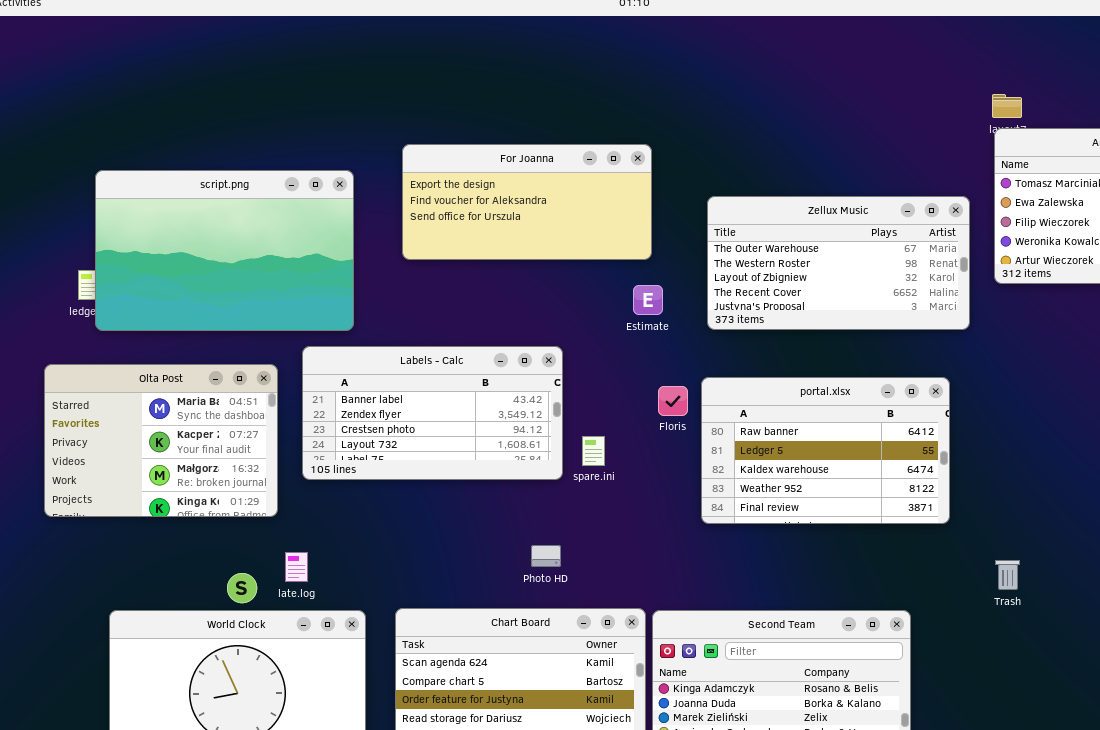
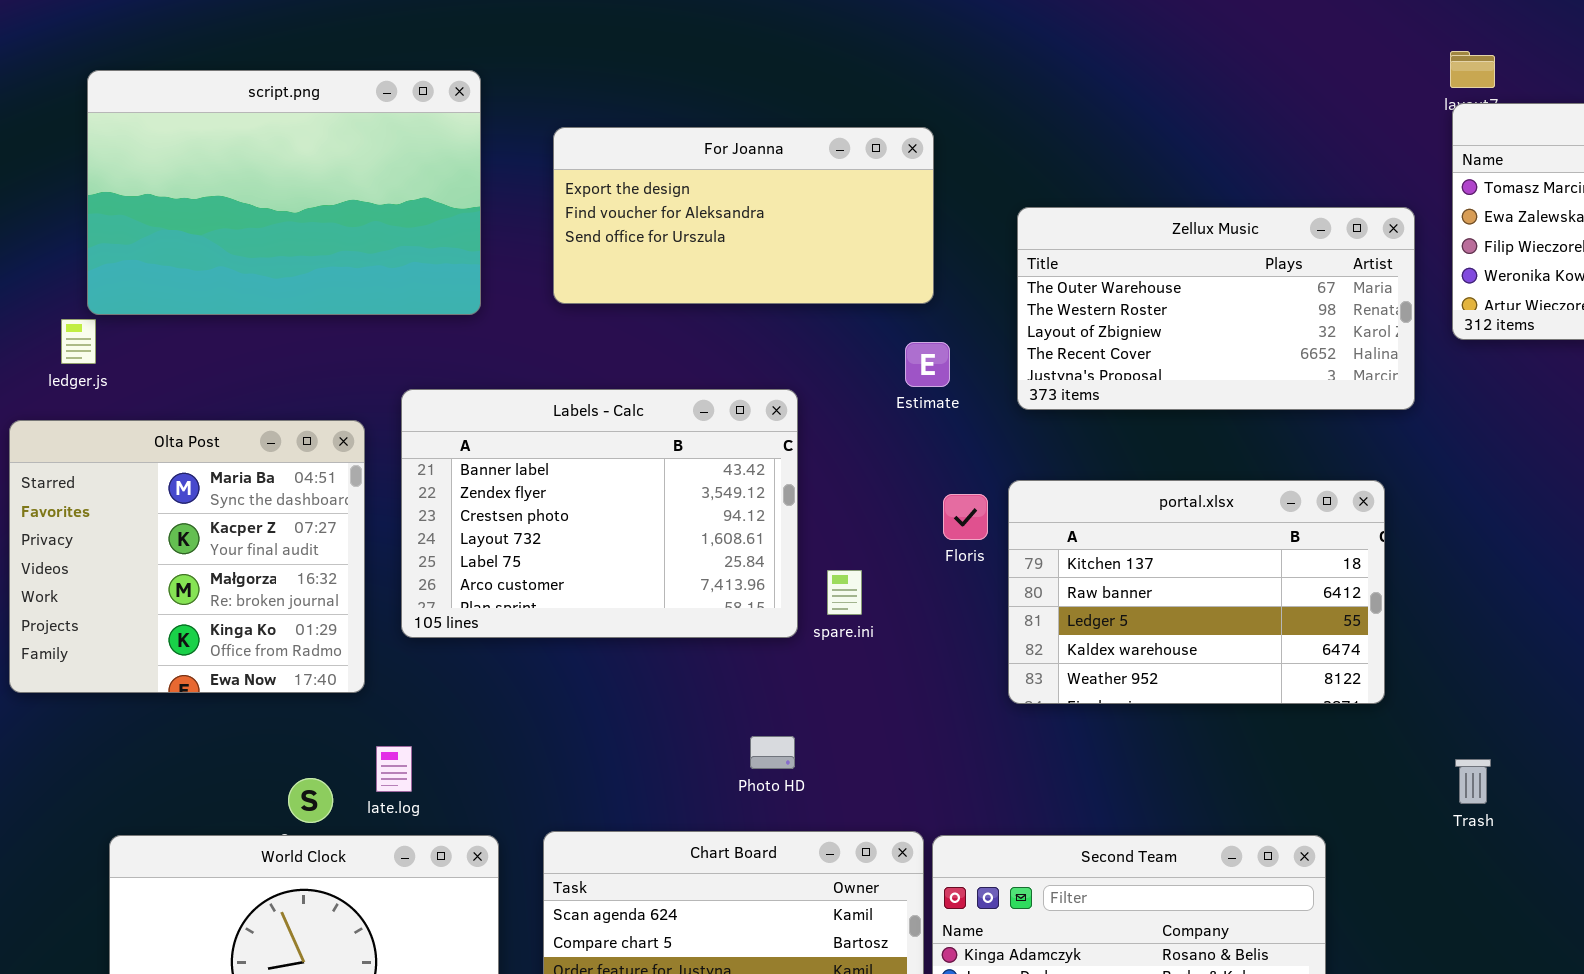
script.png: [95,170,354,331] -> [87,70,481,315], moved
Labels - Calc: [302,346,563,480] -> [401,389,798,638], resized
Olta Post: [44,364,278,517] -> [9,420,365,693], resized
portal.xlsx: [701,377,950,524] -> [1008,480,1385,704], scrolled up 1 row

